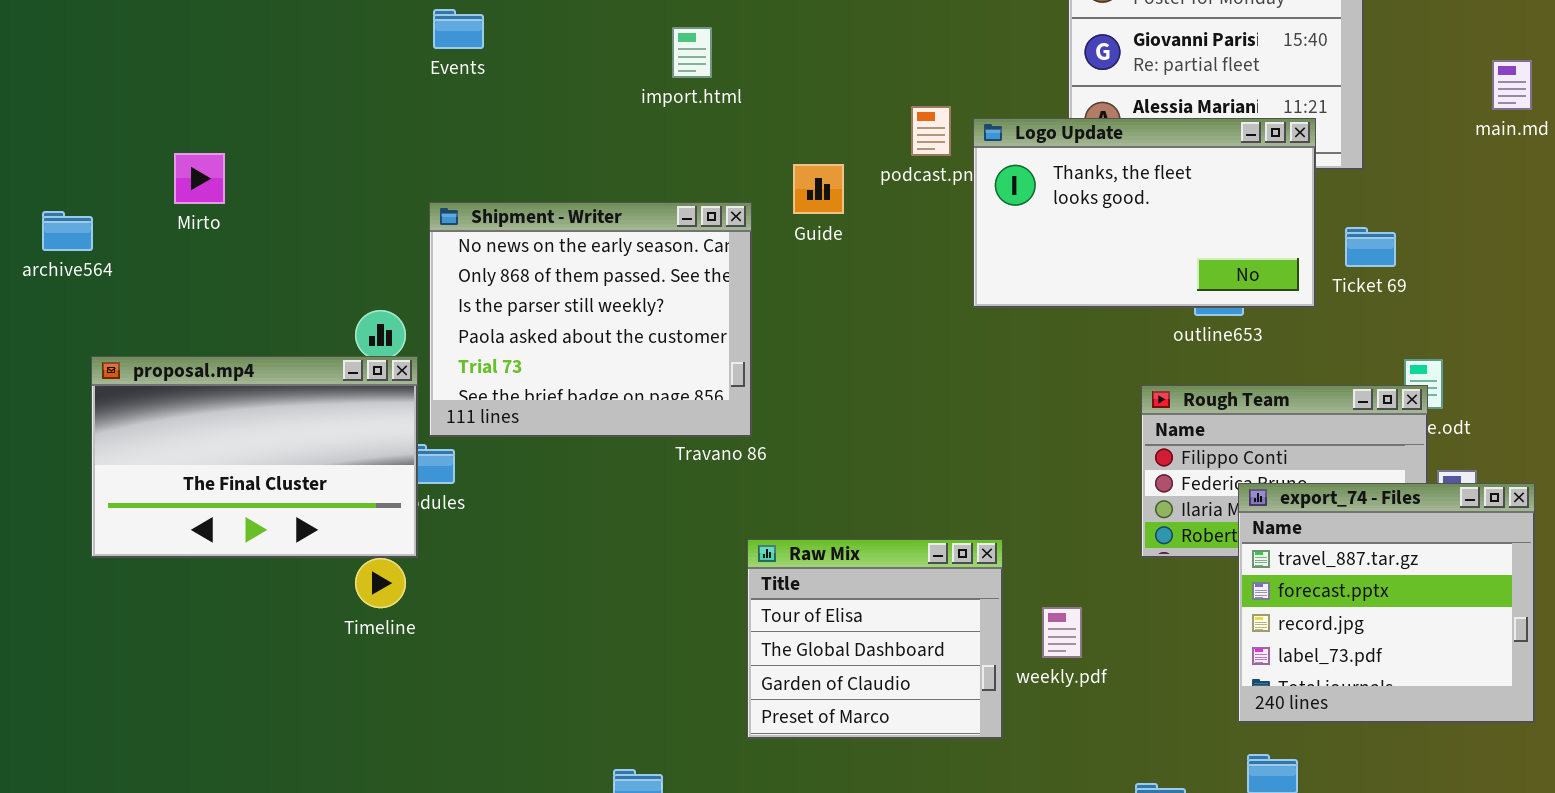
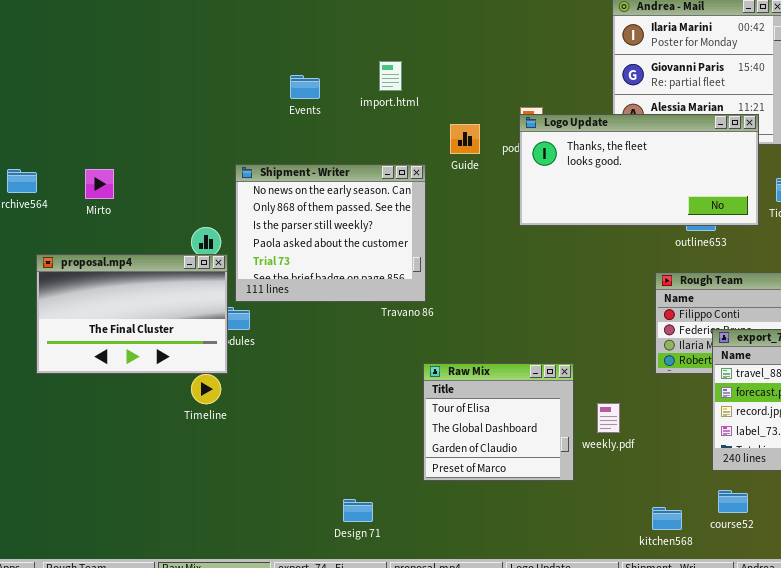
Events: [433,9,484,49] -> [290,75,320,99], moved
Logo Update: [973,118,1316,308] -> [519,114,759,226], resized
Mirto: [174,153,225,204] -> [85,169,114,199], moved
Guide: [793,164,844,214] -> [450,124,480,154], moved

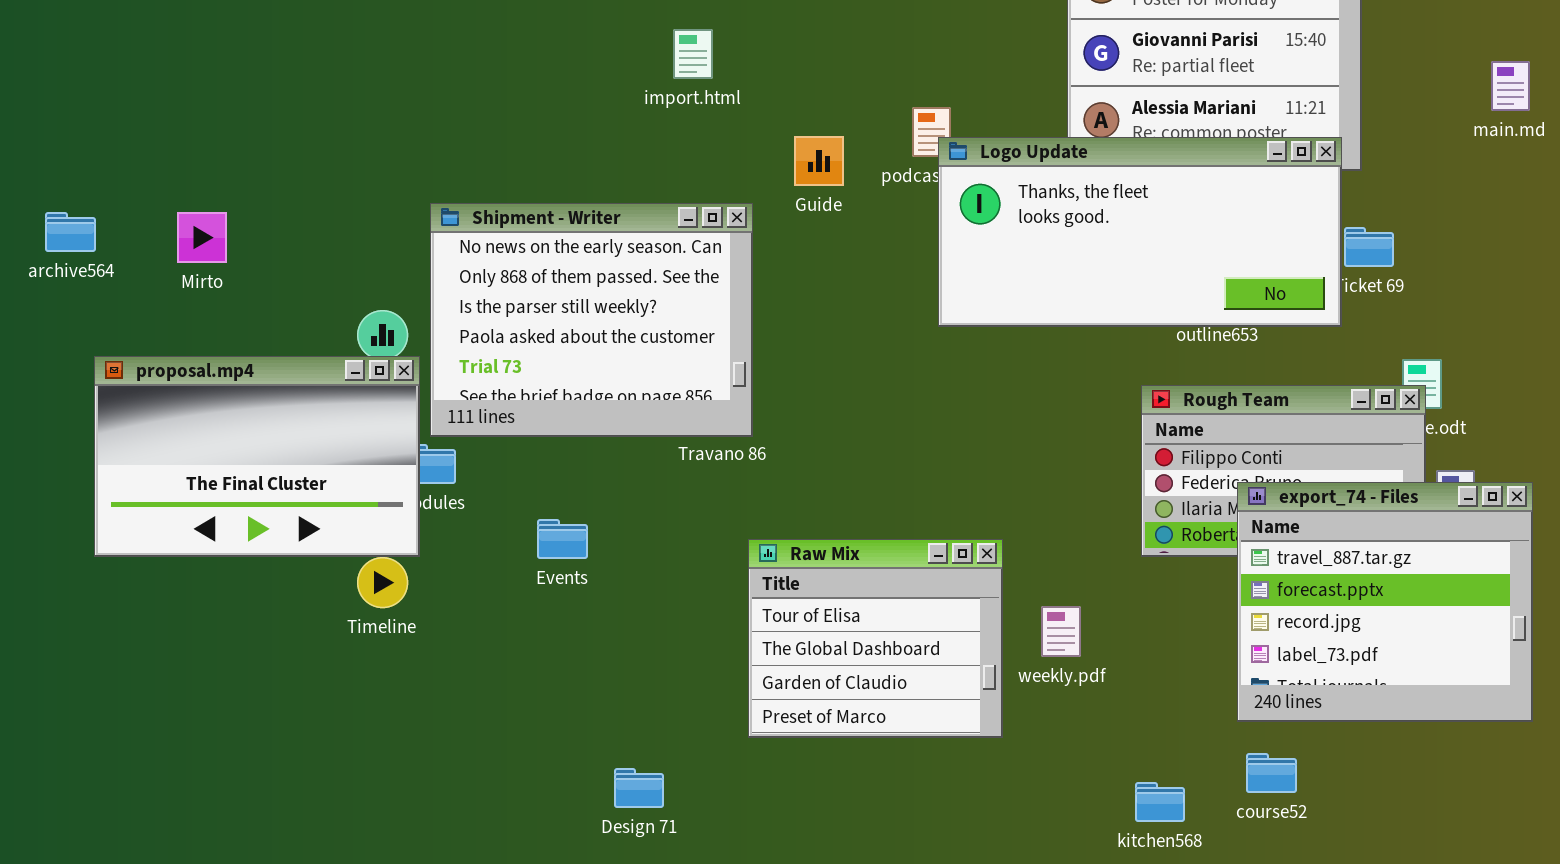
Events: [290,75,320,99] -> [537,519,588,559], moved
Logo Update: [519,114,759,226] -> [938,137,1342,327], moved

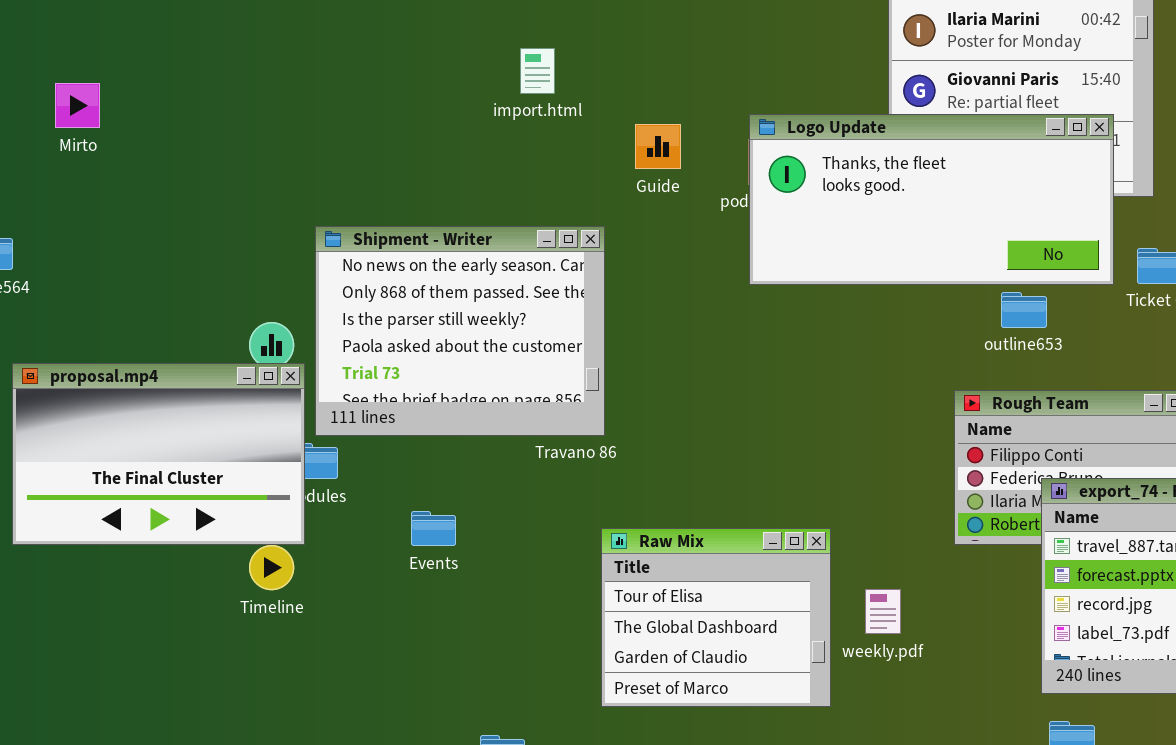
import.html: [673,29,713,79] -> [520,48,555,94], moved
Guide: [794,136,844,186] -> [635,124,681,169], moved
Logo Update: [938,137,1342,327] -> [749,114,1114,285], moved
Mirto: [177,212,227,263] -> [55,83,100,128], moved

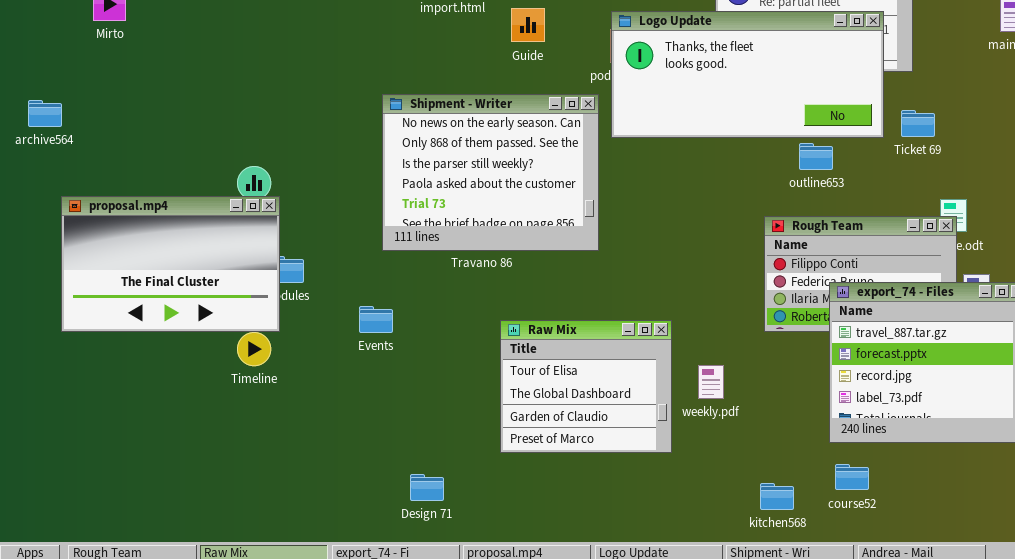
Guide: [635,124,681,169] -> [511,8,545,42], moved
Shipment - Writer: [315,226,605,436] -> [382,94,599,251], moved

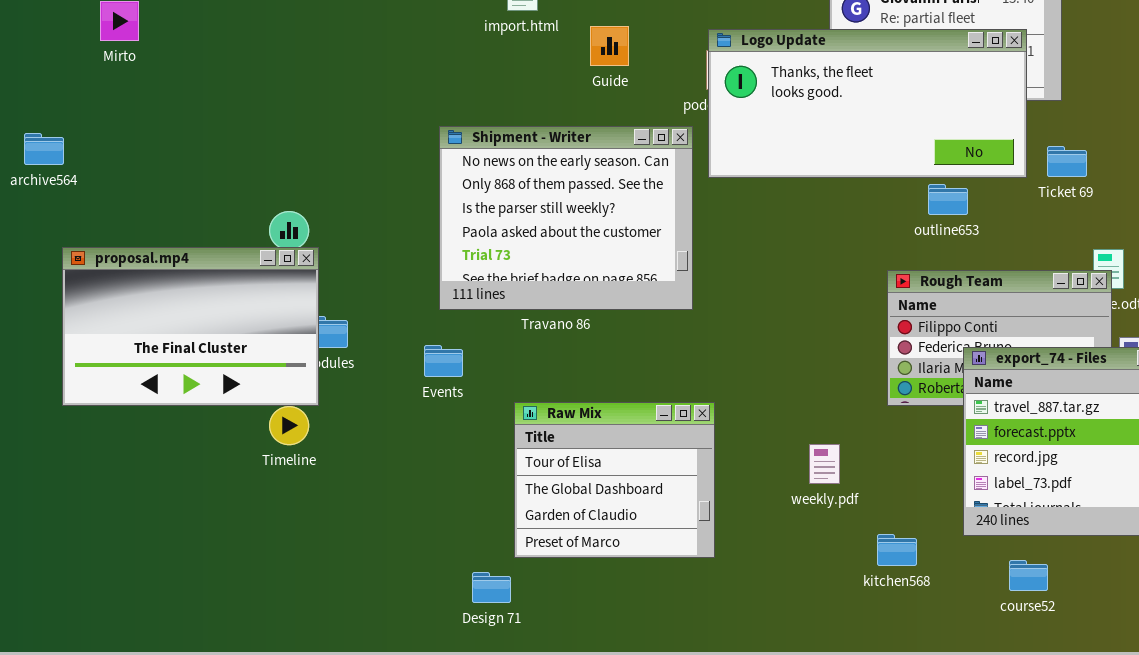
Events: [359,306,393,333] -> [424,345,463,377], moved
Raw Mix: [500,320,672,453] -> [514,402,715,558], moved
course52: [835,464,869,490] -> [1009,560,1048,591], moved
kitchen568: [760,483,794,510] -> [877,534,917,566], moved

